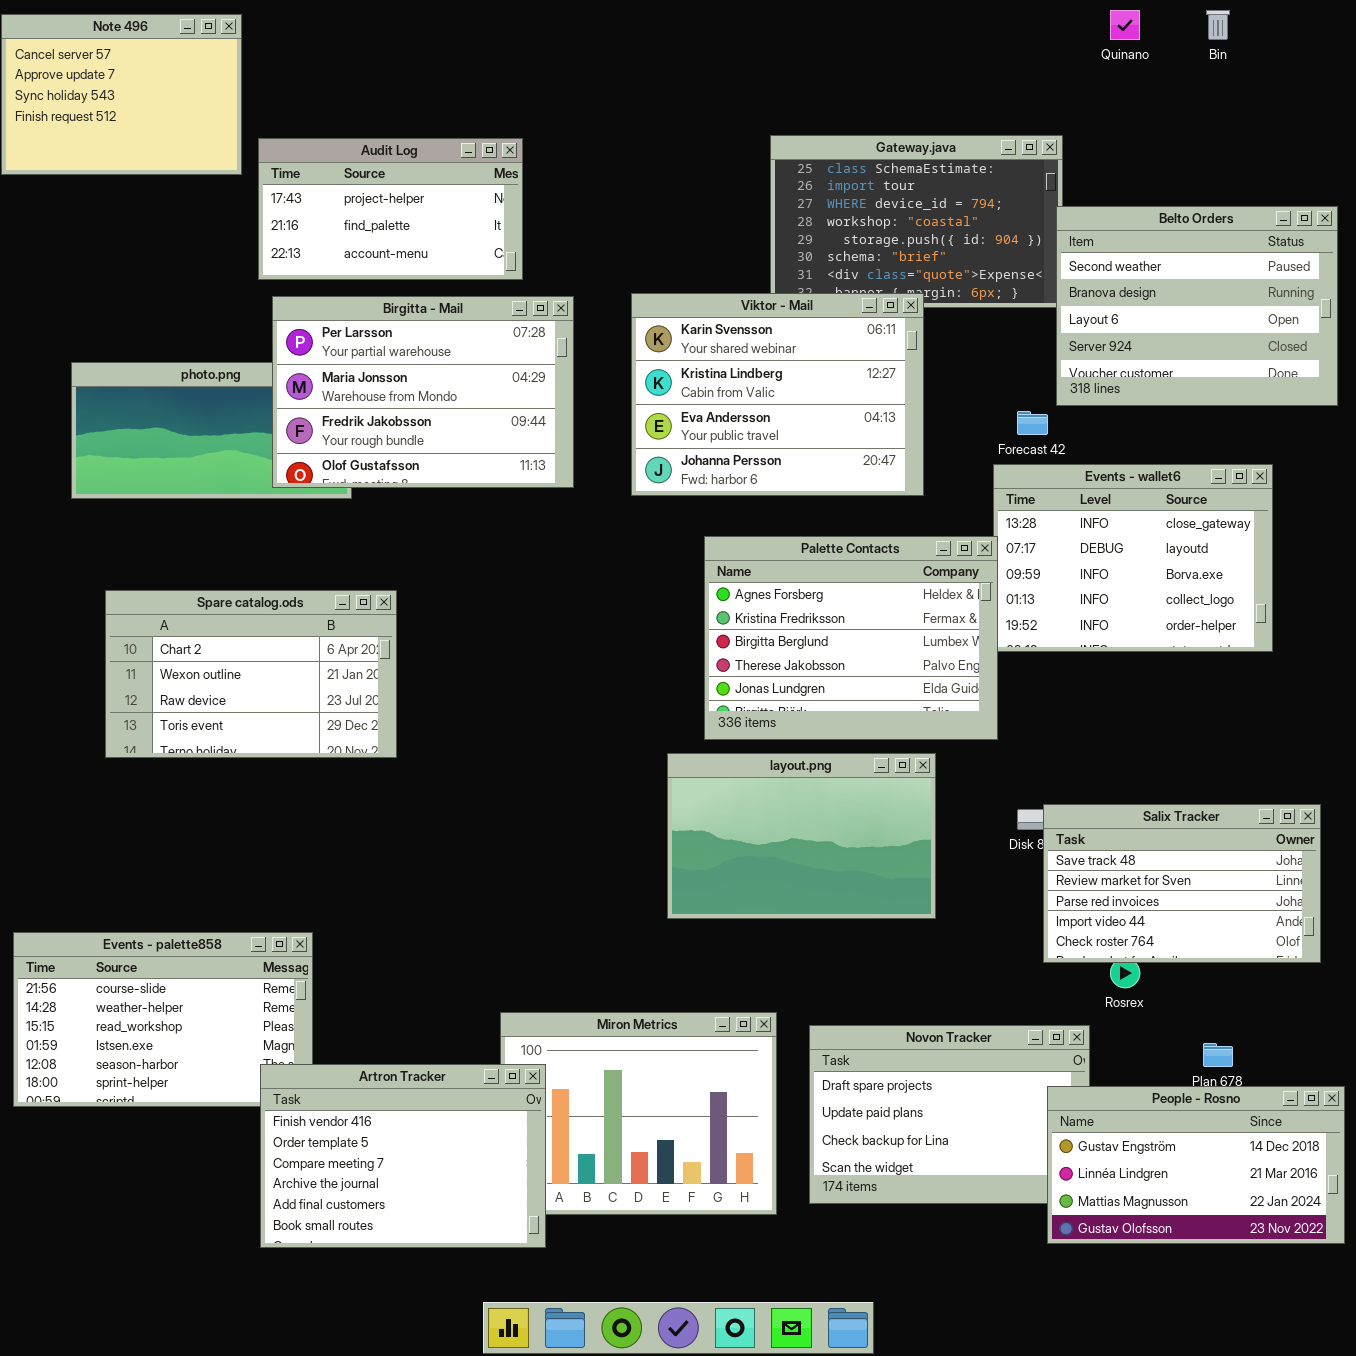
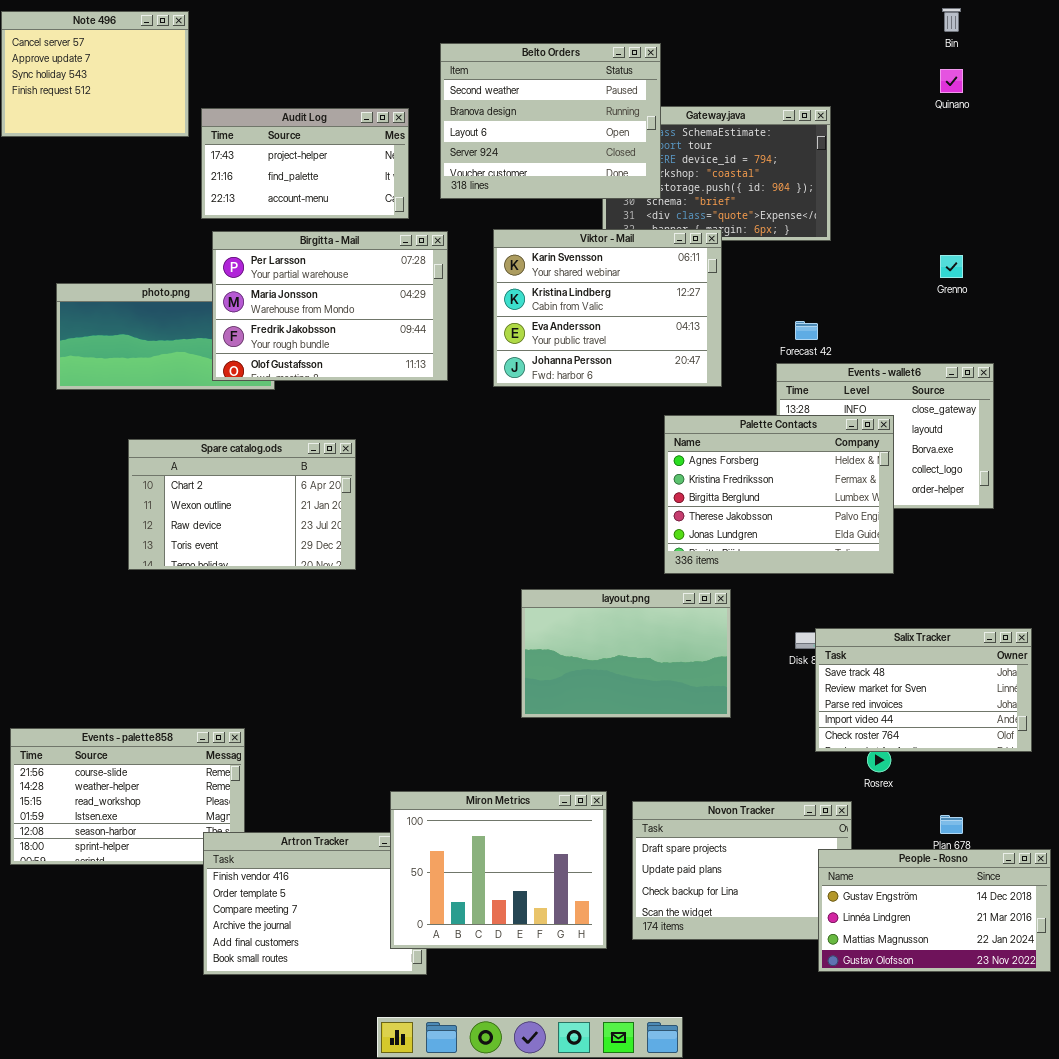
Quinano: [1110,10,1140,40] -> [940,69,963,93], moved
Belto Orders: [1056,206,1338,406] -> [440,43,661,199], moved
Palette Contacts: [704,536,998,740] -> [664,415,894,574], moved
Spare catalog.ods: [105,590,397,758] -> [128,439,356,570], moved
Miron Metrics: [500,1012,777,1215] -> [390,791,607,949], raised

